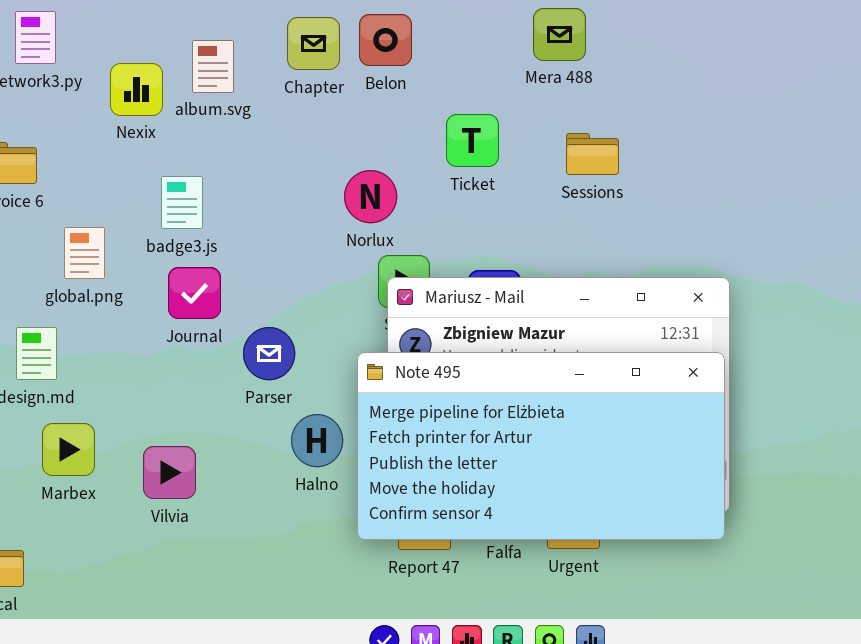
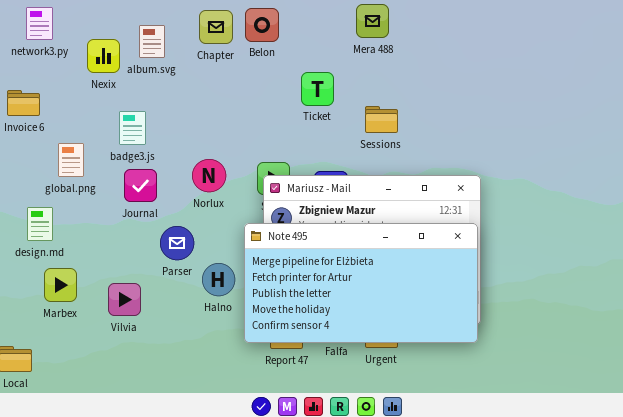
Sessions: [566,133,619,175] -> [365,106,398,133], moved
Norlux: [344,170,397,223] -> [192,159,226,192], moved
Parser: [243,327,295,380] -> [160,226,194,260], moved

